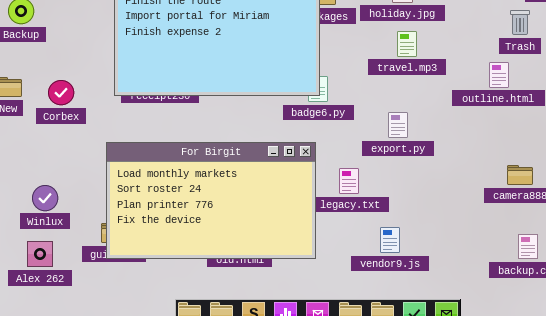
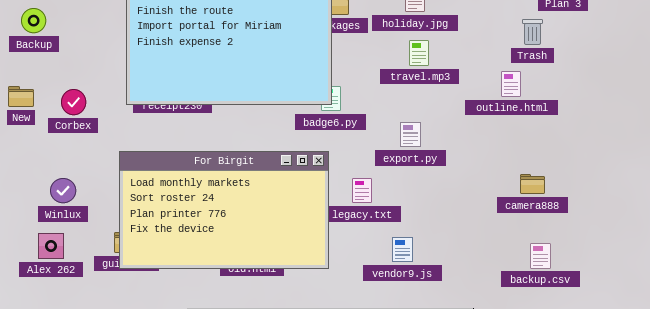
Winlux: [32,185,58,211] -> [50,178,76,203], moved
Alex 262: [27,241,53,267] -> [38,233,64,259], moved

